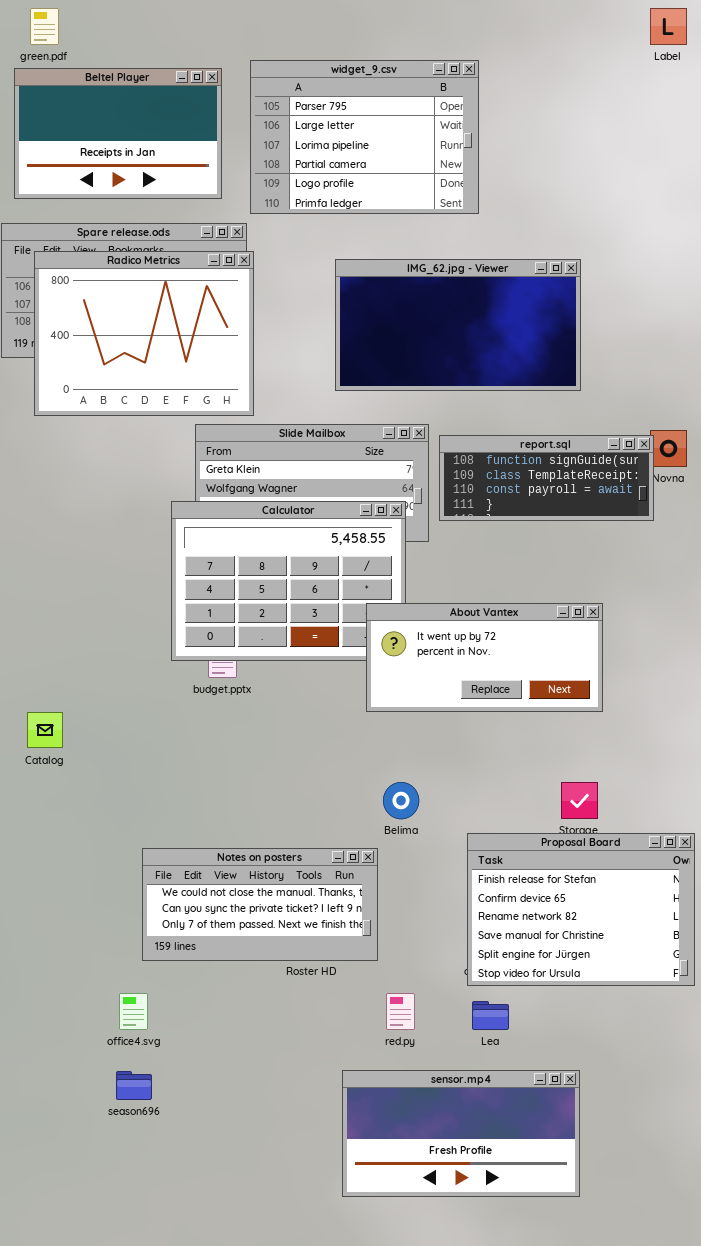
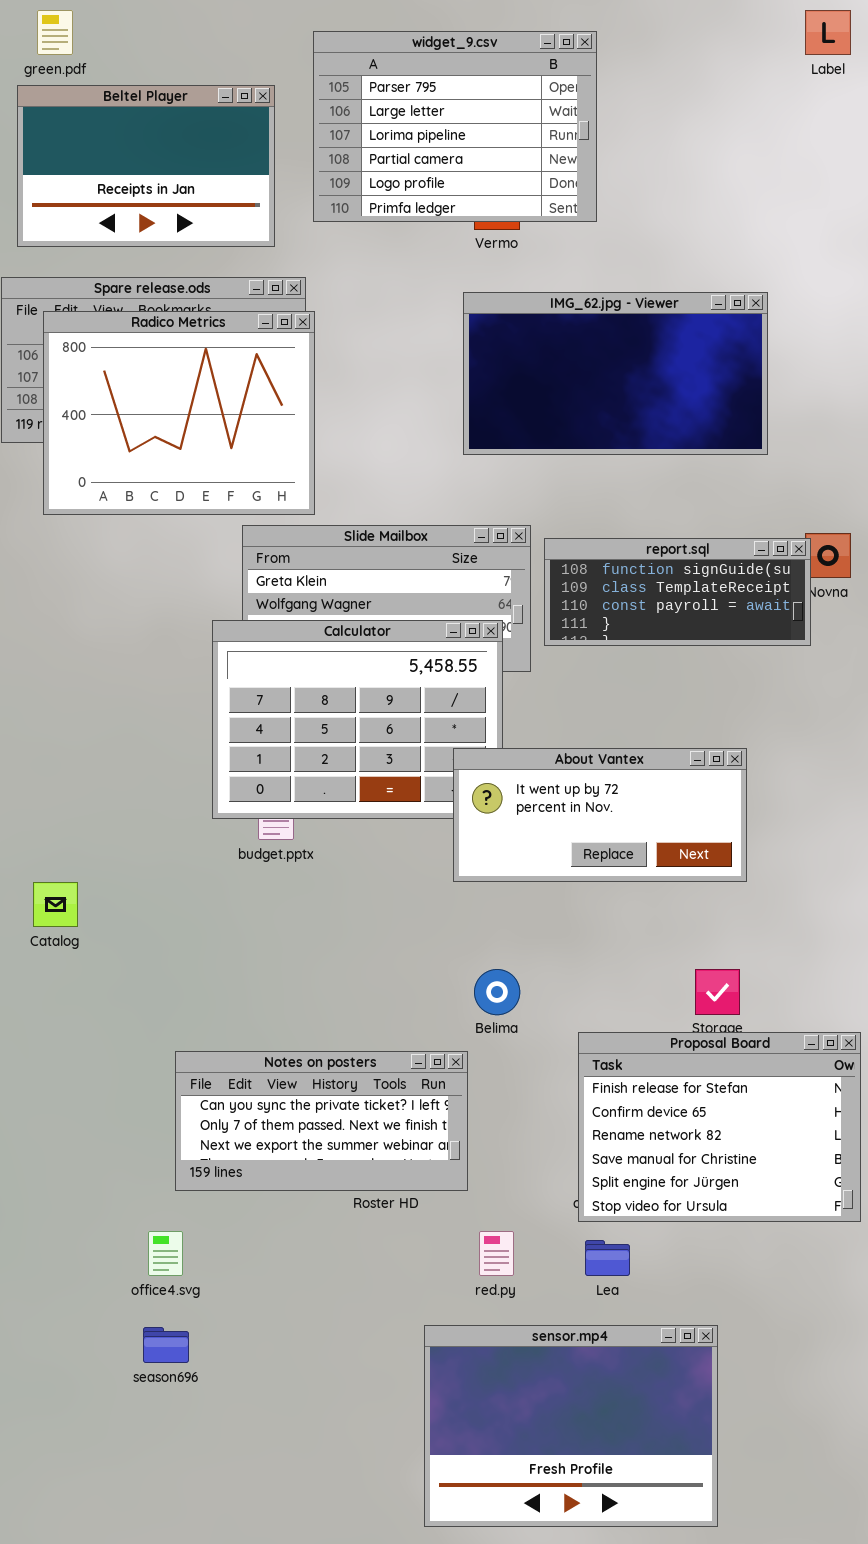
widget_9.csv: [250,60,479,214] -> [313,31,597,222], moved
IMG_62.jpg - Viewer: [335,259,581,391] -> [463,292,768,455], moved
Notes on posters: [142,848,378,961] -> [175,1051,468,1191], scrolled down 1 row
sensor.mp4: [342,1070,580,1197] -> [424,1325,718,1527], resized

